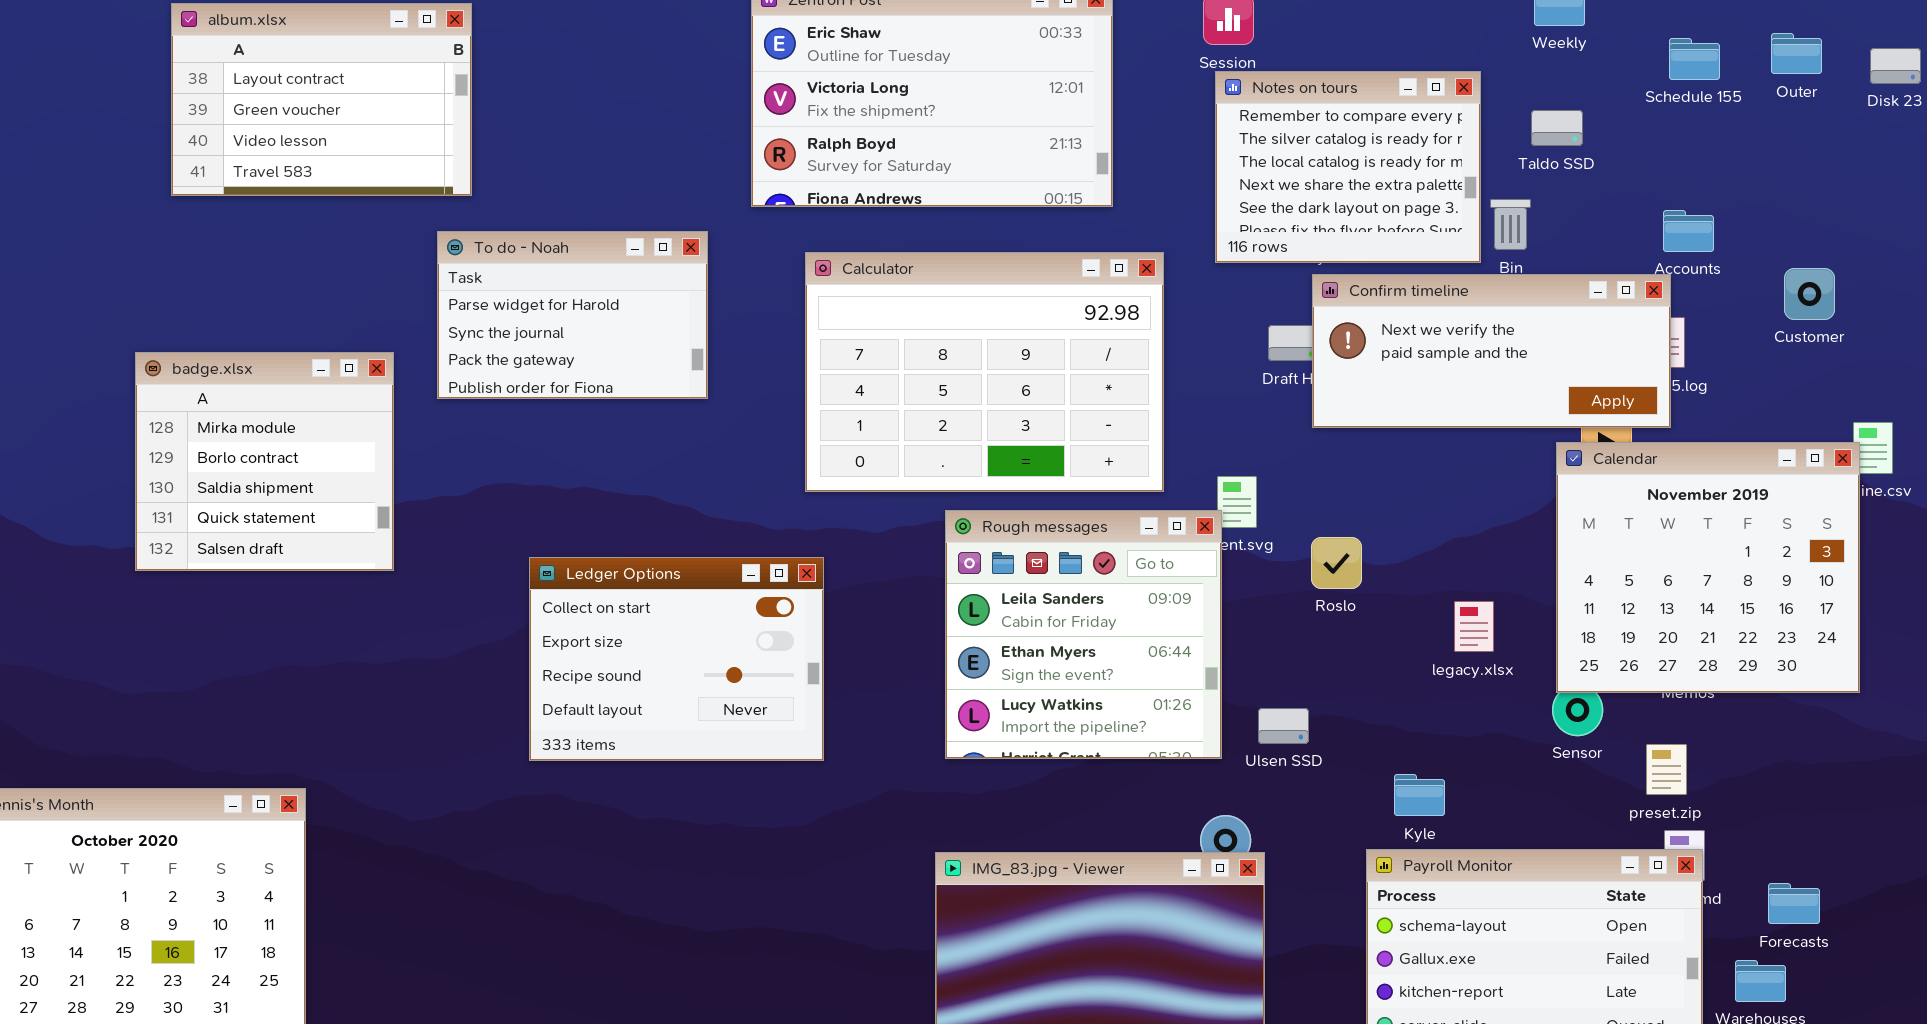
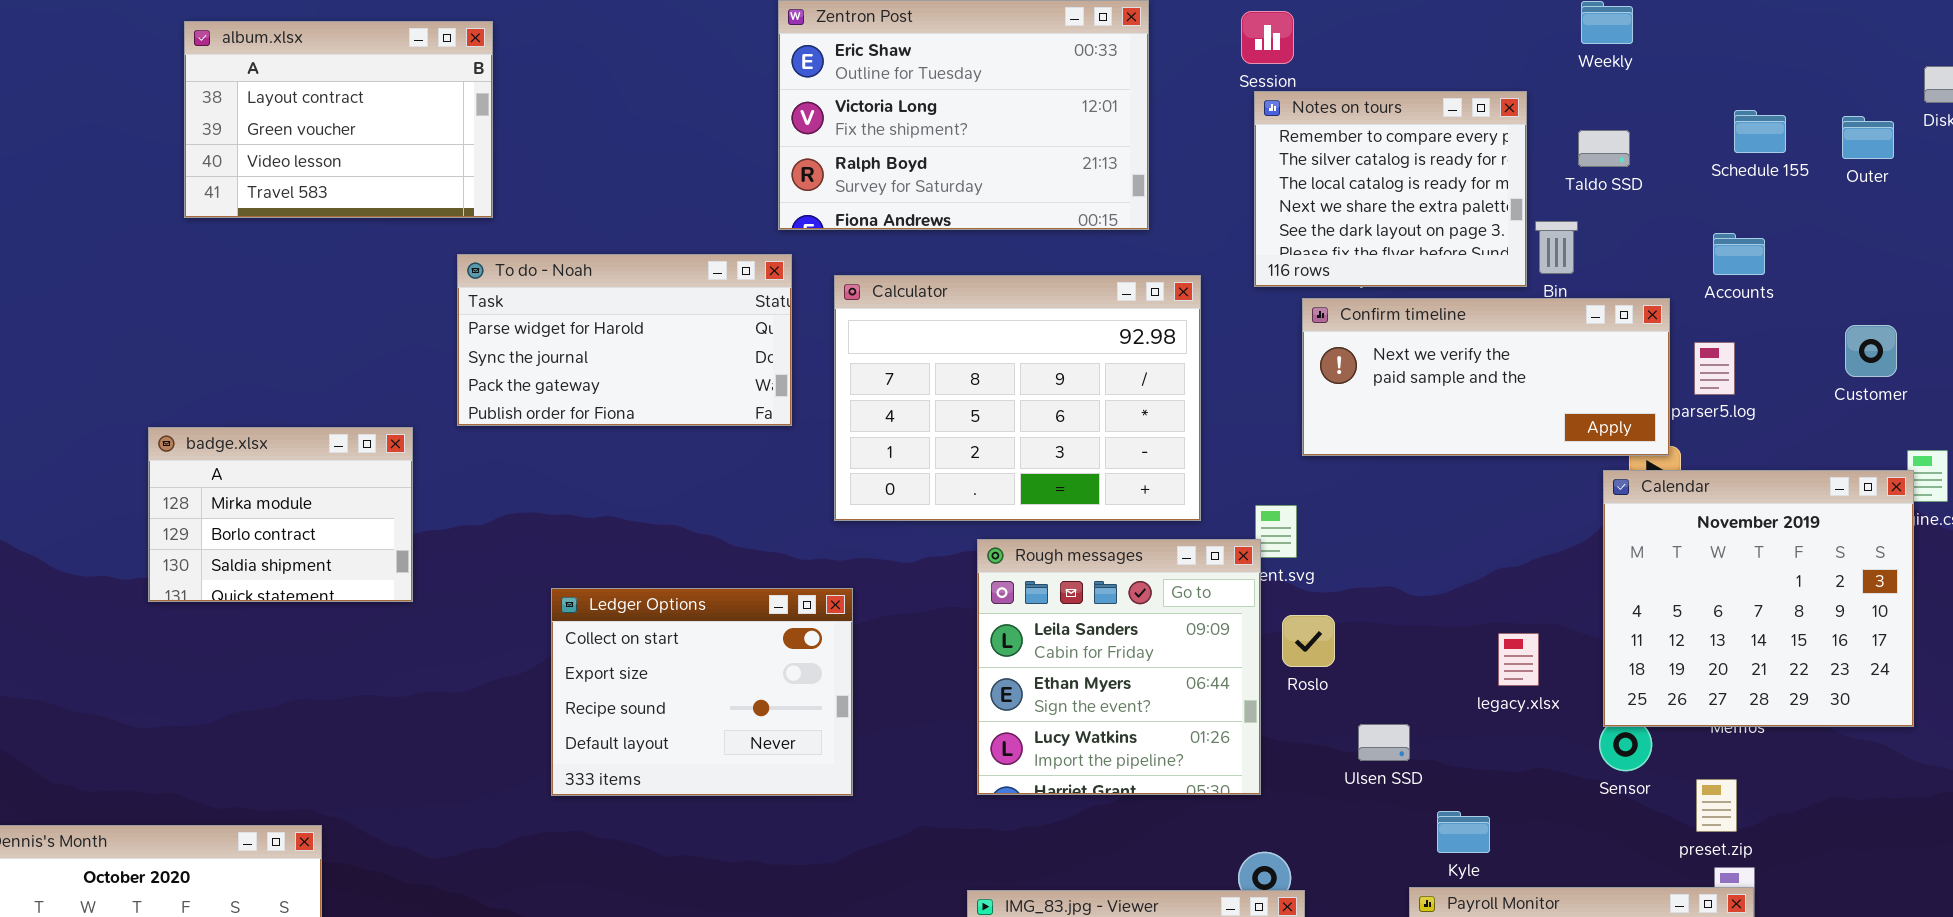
Outer: [1771,33,1822,74] -> [1842,116,1894,159], moved
Schedule 155: [1669,38,1720,80] -> [1734,110,1786,153], moved
To do - Noah: [437,231,708,399] -> [457,254,792,426], resized
Customer: [1784,268,1835,320] -> [1845,325,1897,377], moved
Confirm timeline: [1312,274,1671,428] -> [1302,298,1670,456], moved
badge.xlsx: [135,352,394,571] -> [148,427,413,602], resized
Roslo: [1311,537,1362,589] -> [1282,615,1335,667], moved
Ulsen SSD: [1258,708,1309,744] -> [1358,724,1410,761], moved

